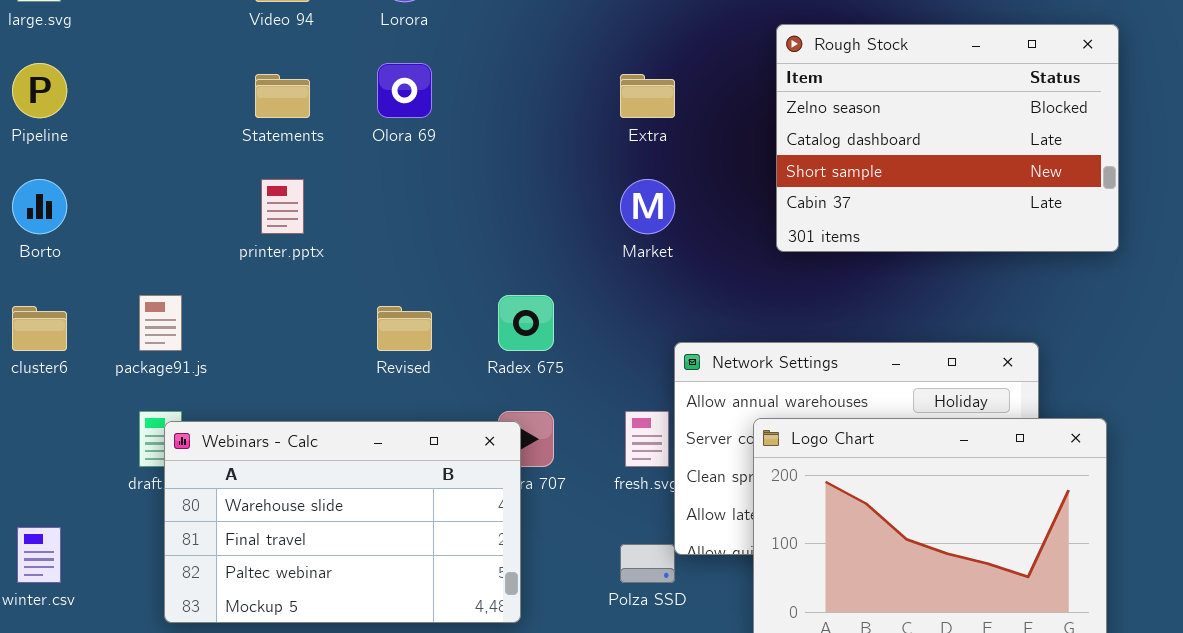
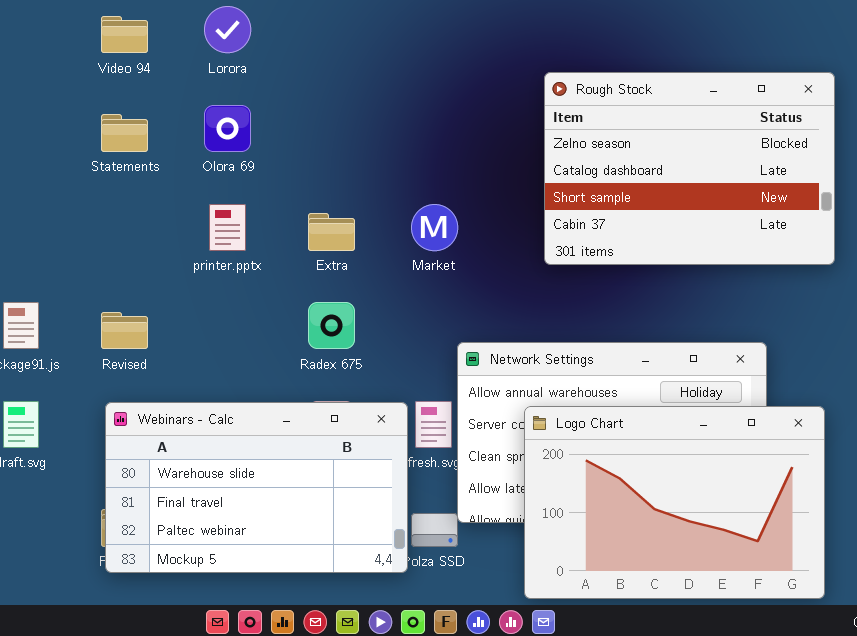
Extra: [620,74,675,118] -> [308,213,355,251], moved
printer.pptx: [261,179,304,234] -> [209,204,246,251], moved
Revised: [377,306,432,351] -> [101,312,148,349], moved
Webinars - Calc: [164,421,521,623] -> [105,402,408,573], moved

